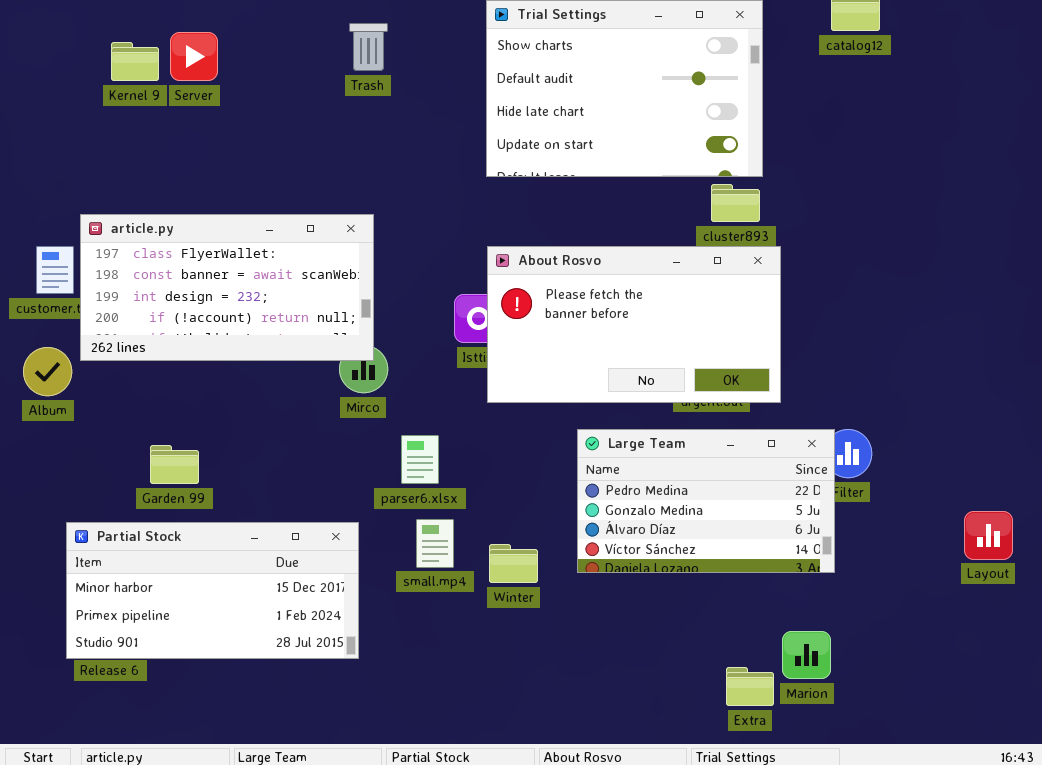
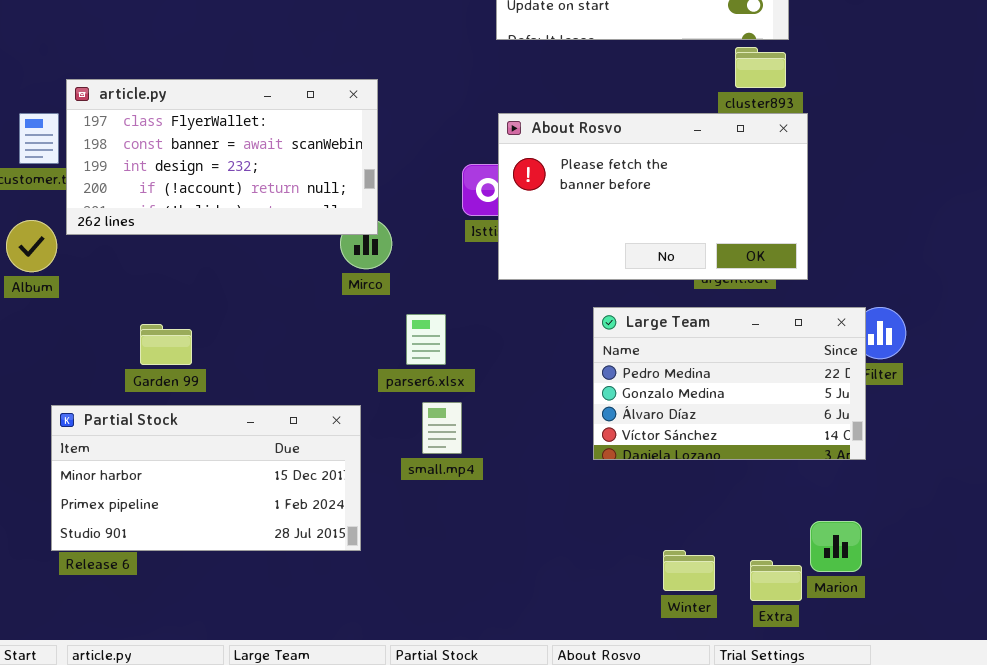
Winter: [489,544,538,583] -> [663,550,715,591], moved

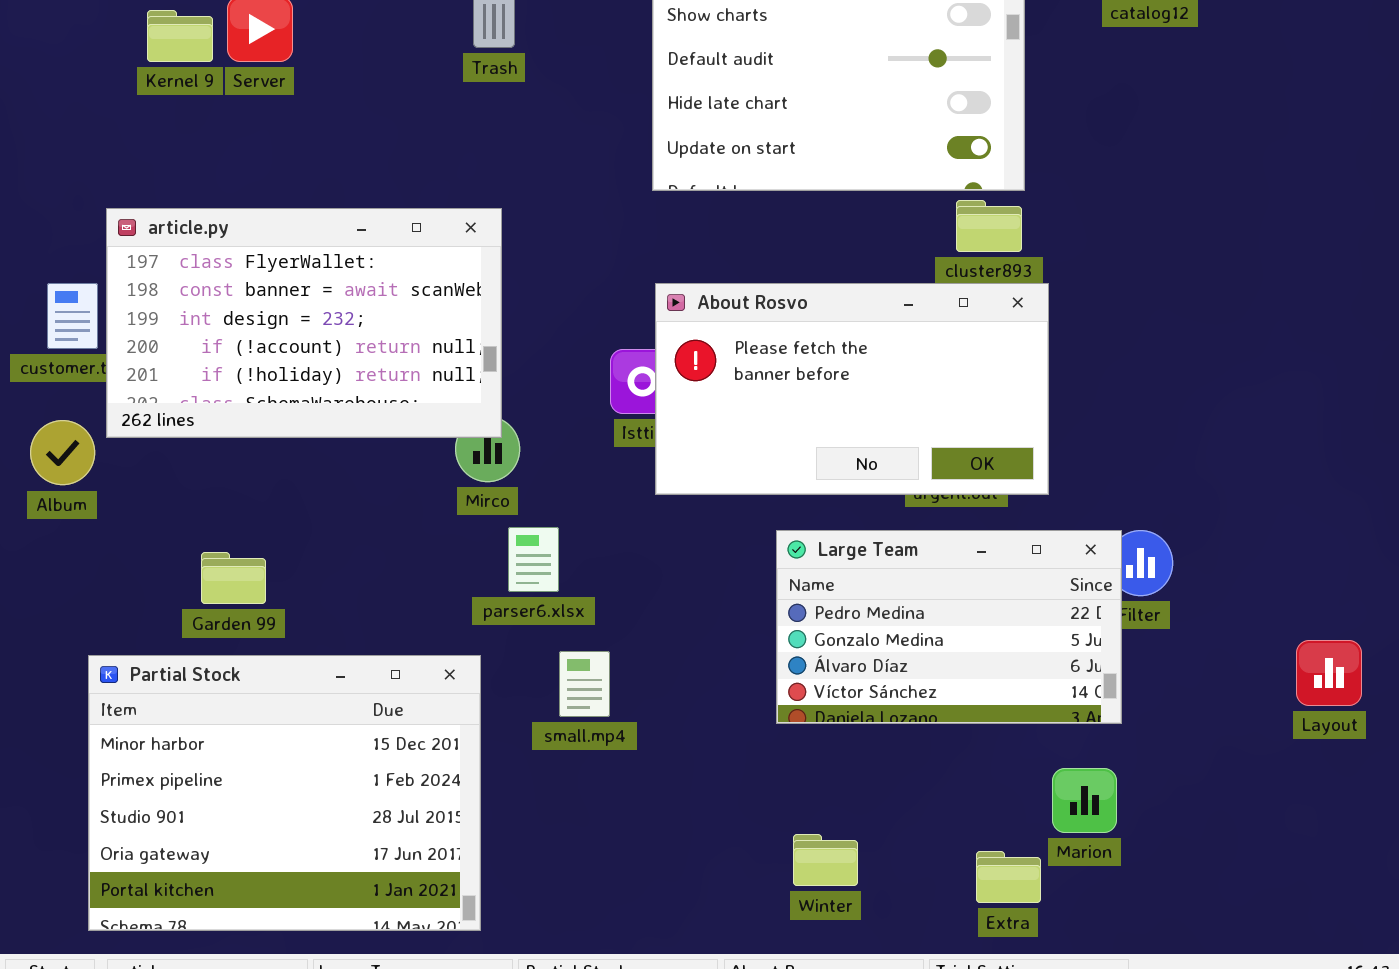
article.py: [66,79,378,235] -> [106,208,502,438], resized
parser6.xlsx: [406,314,446,365] -> [508,527,559,592], moved
Partial Stock: [51,405,361,551] -> [88,655,481,931], resized
Marion: [810,521,862,572] -> [1052,768,1117,833], moved
Winter: [663,550,715,591] -> [793,834,858,886], moved

